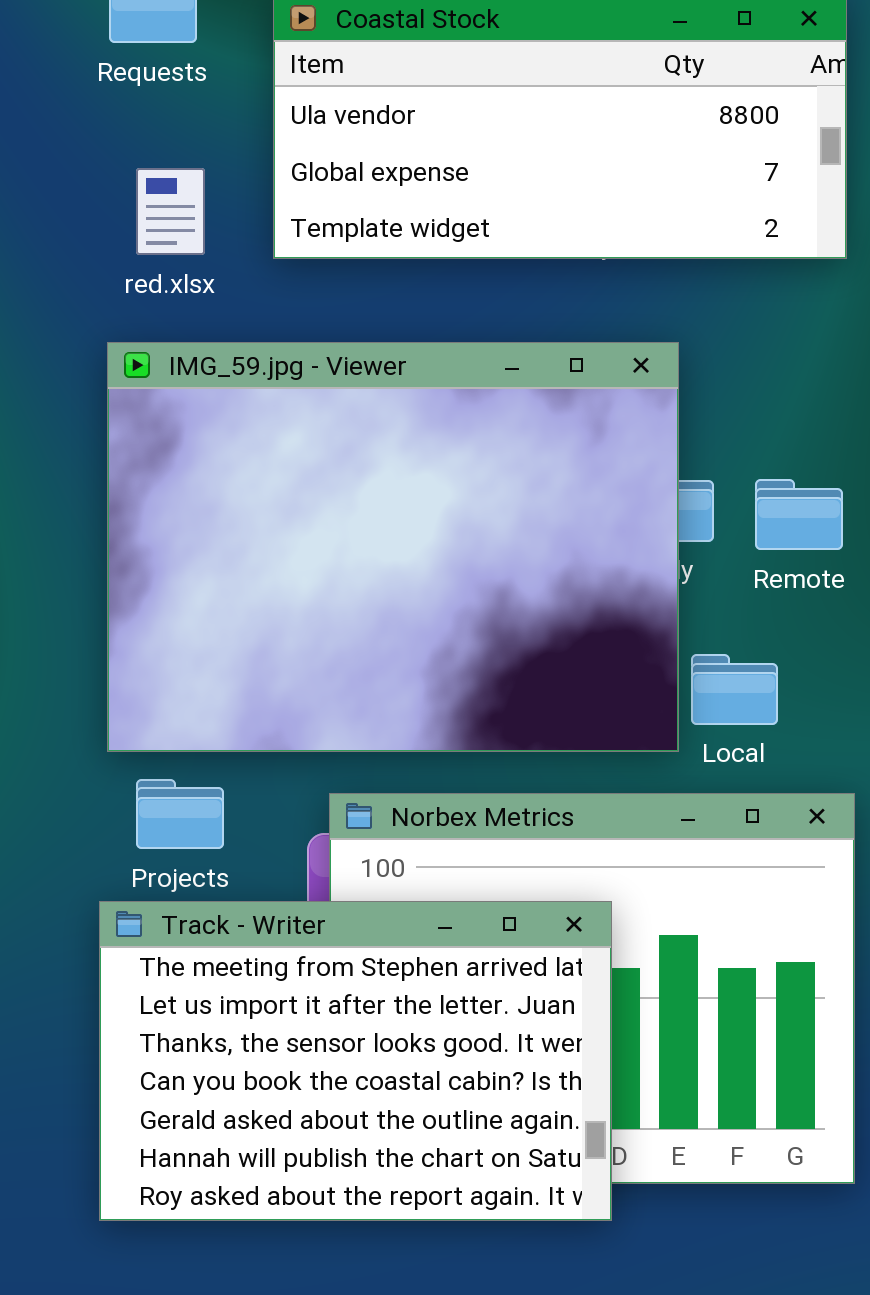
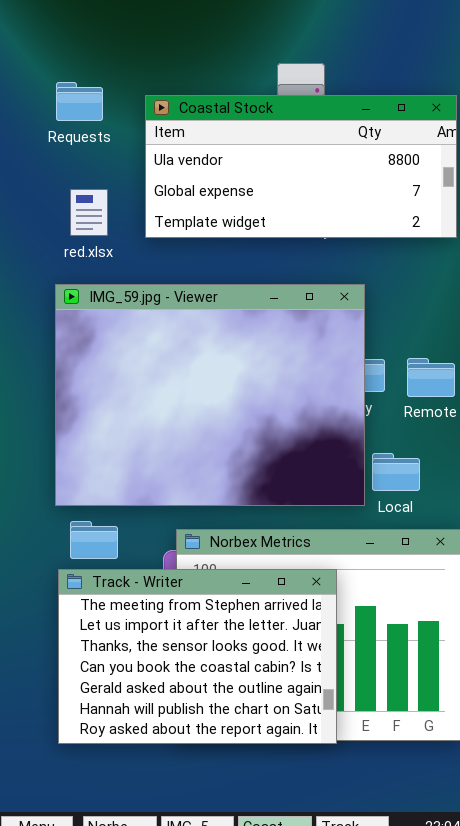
Track - Writer: [99,901,612,1221] -> [58,569,337,744], moved

